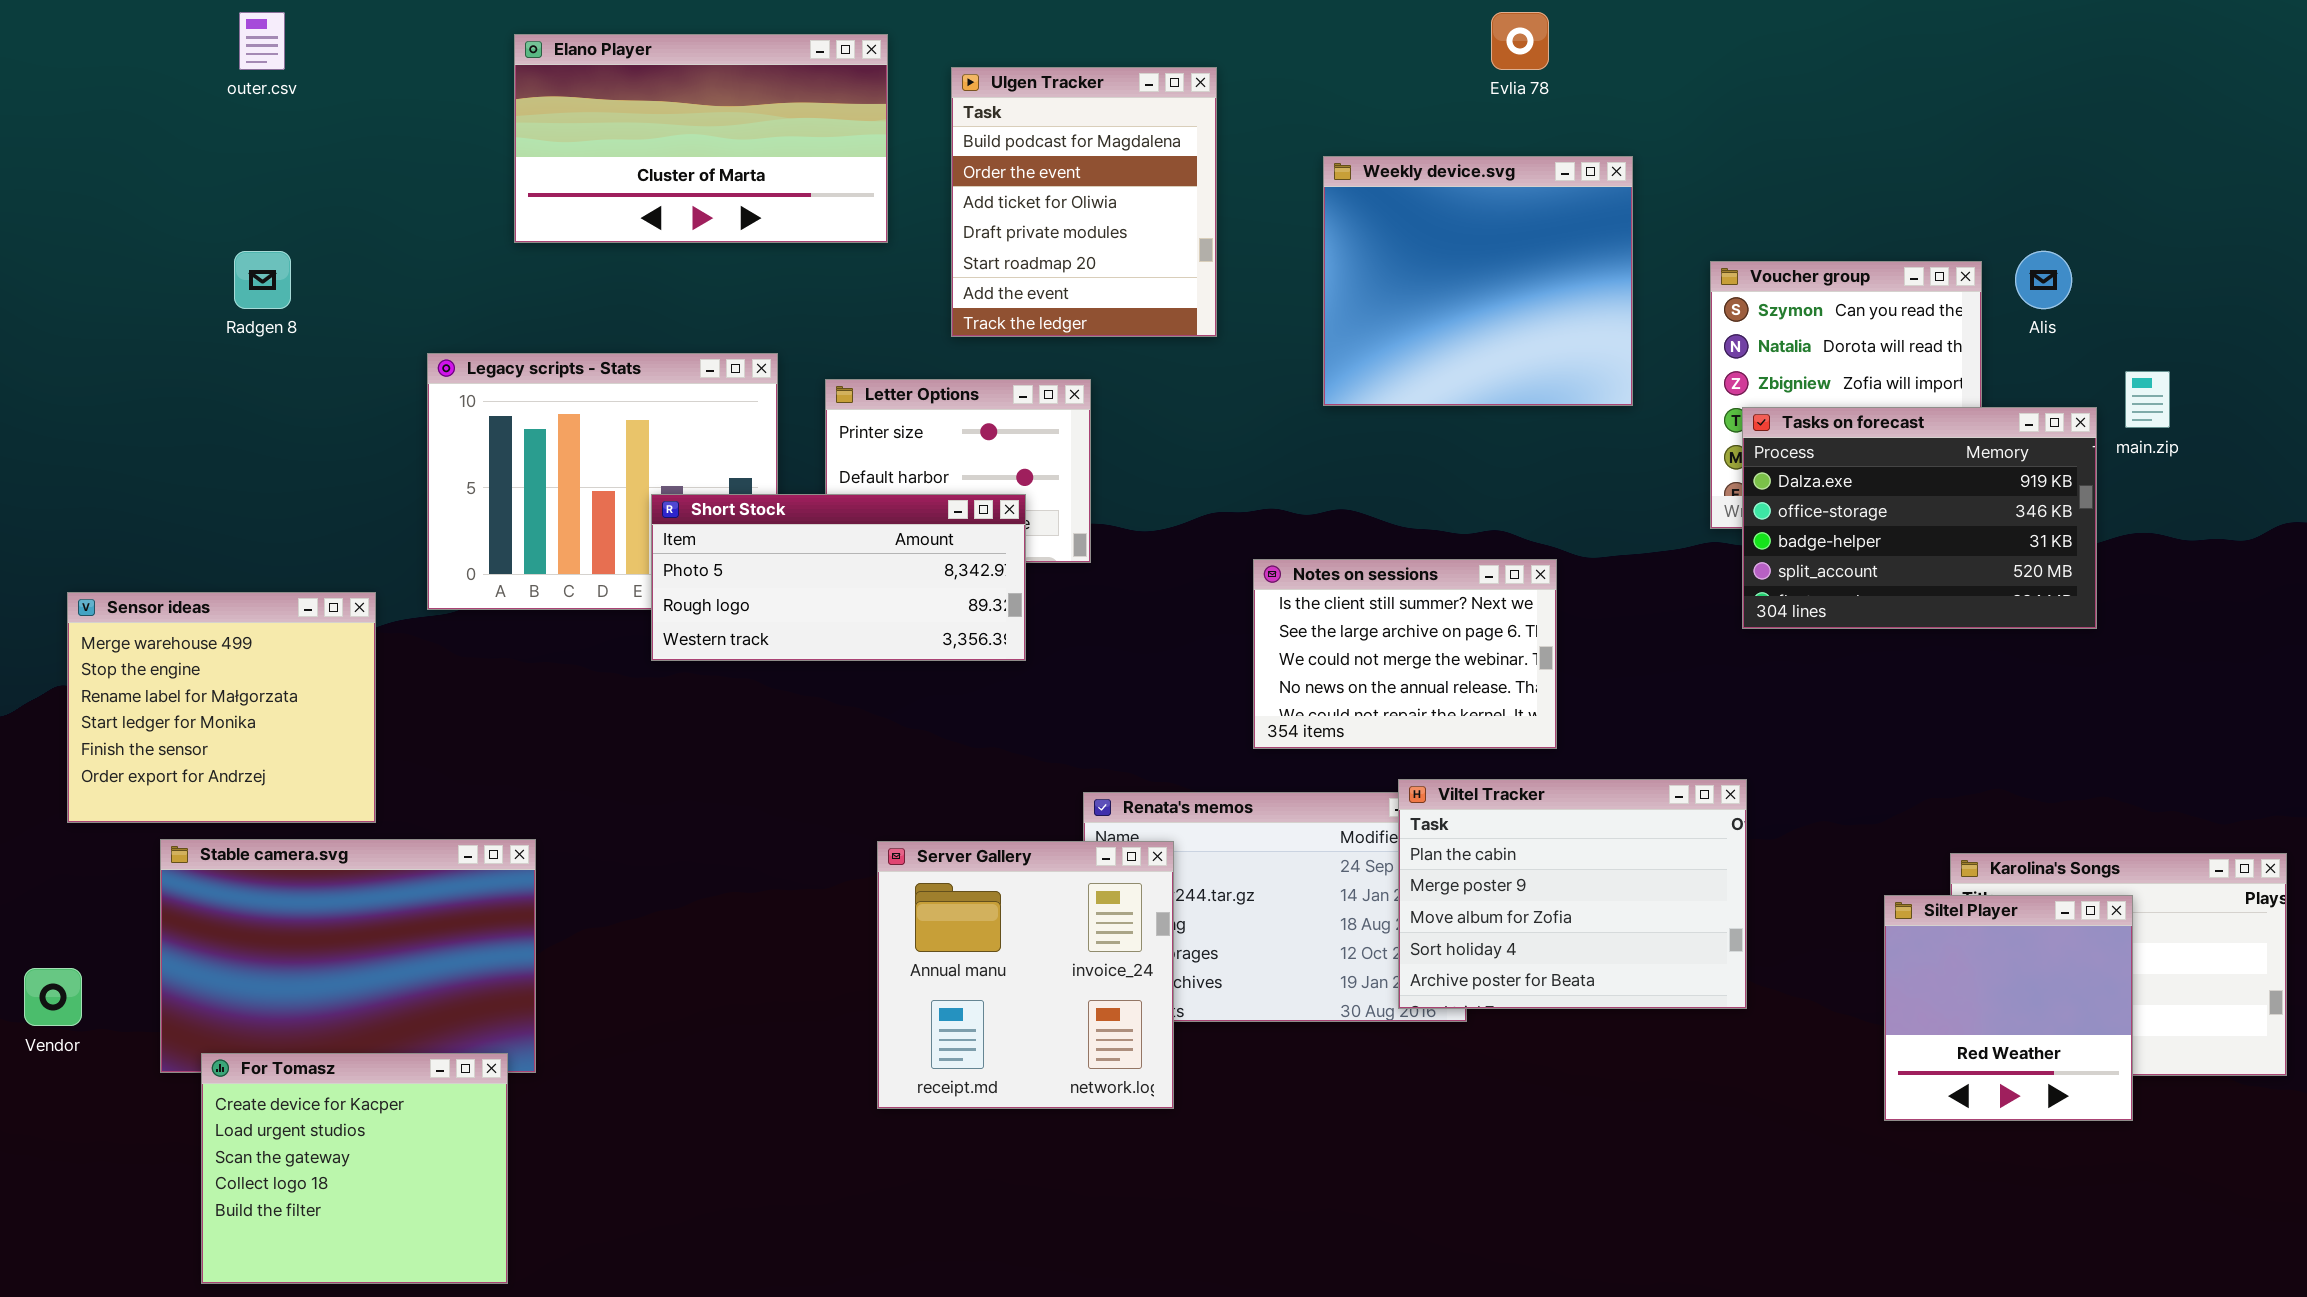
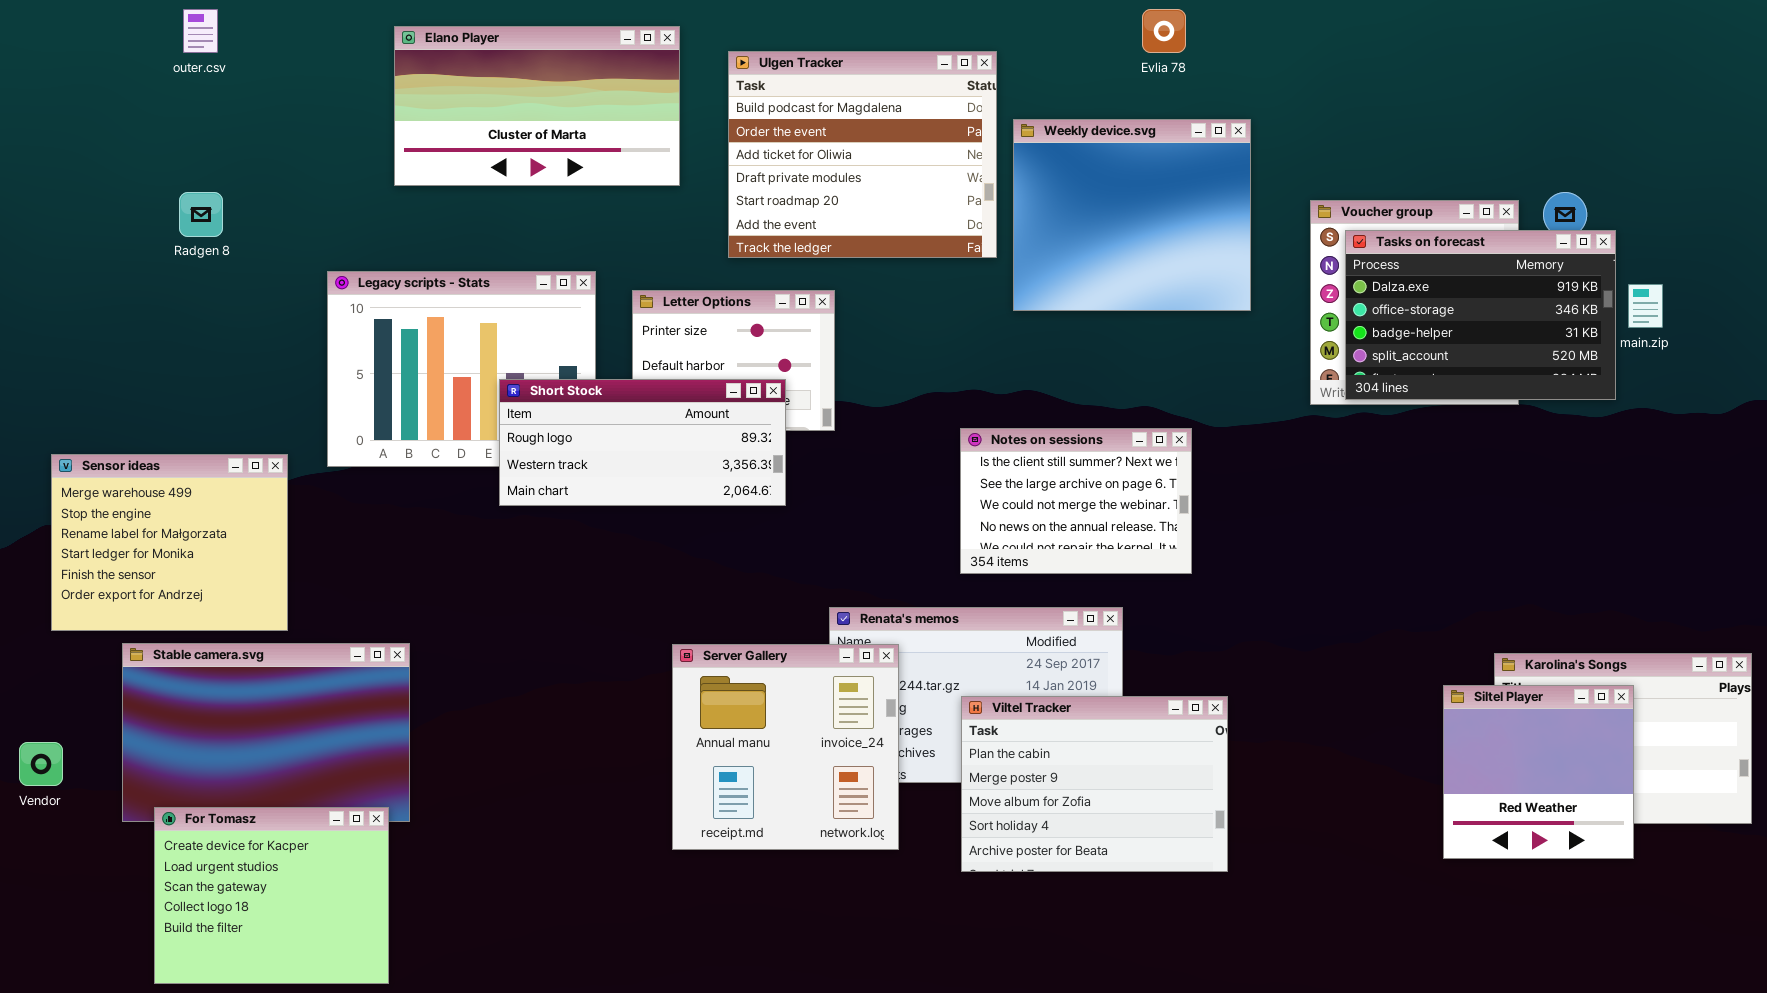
Ulgen Tracker: [951,67,1217,337] -> [728,51,997,258], resized
Tasks on forecast: [1742,407,2097,629] -> [1345,230,1616,400], moved
Short Stock: [651,494,1026,661] -> [499,379,786,506], scrolled down 1 row
Viltel Tracker: [1398,779,1747,1009] -> [961,696,1228,872], moved

